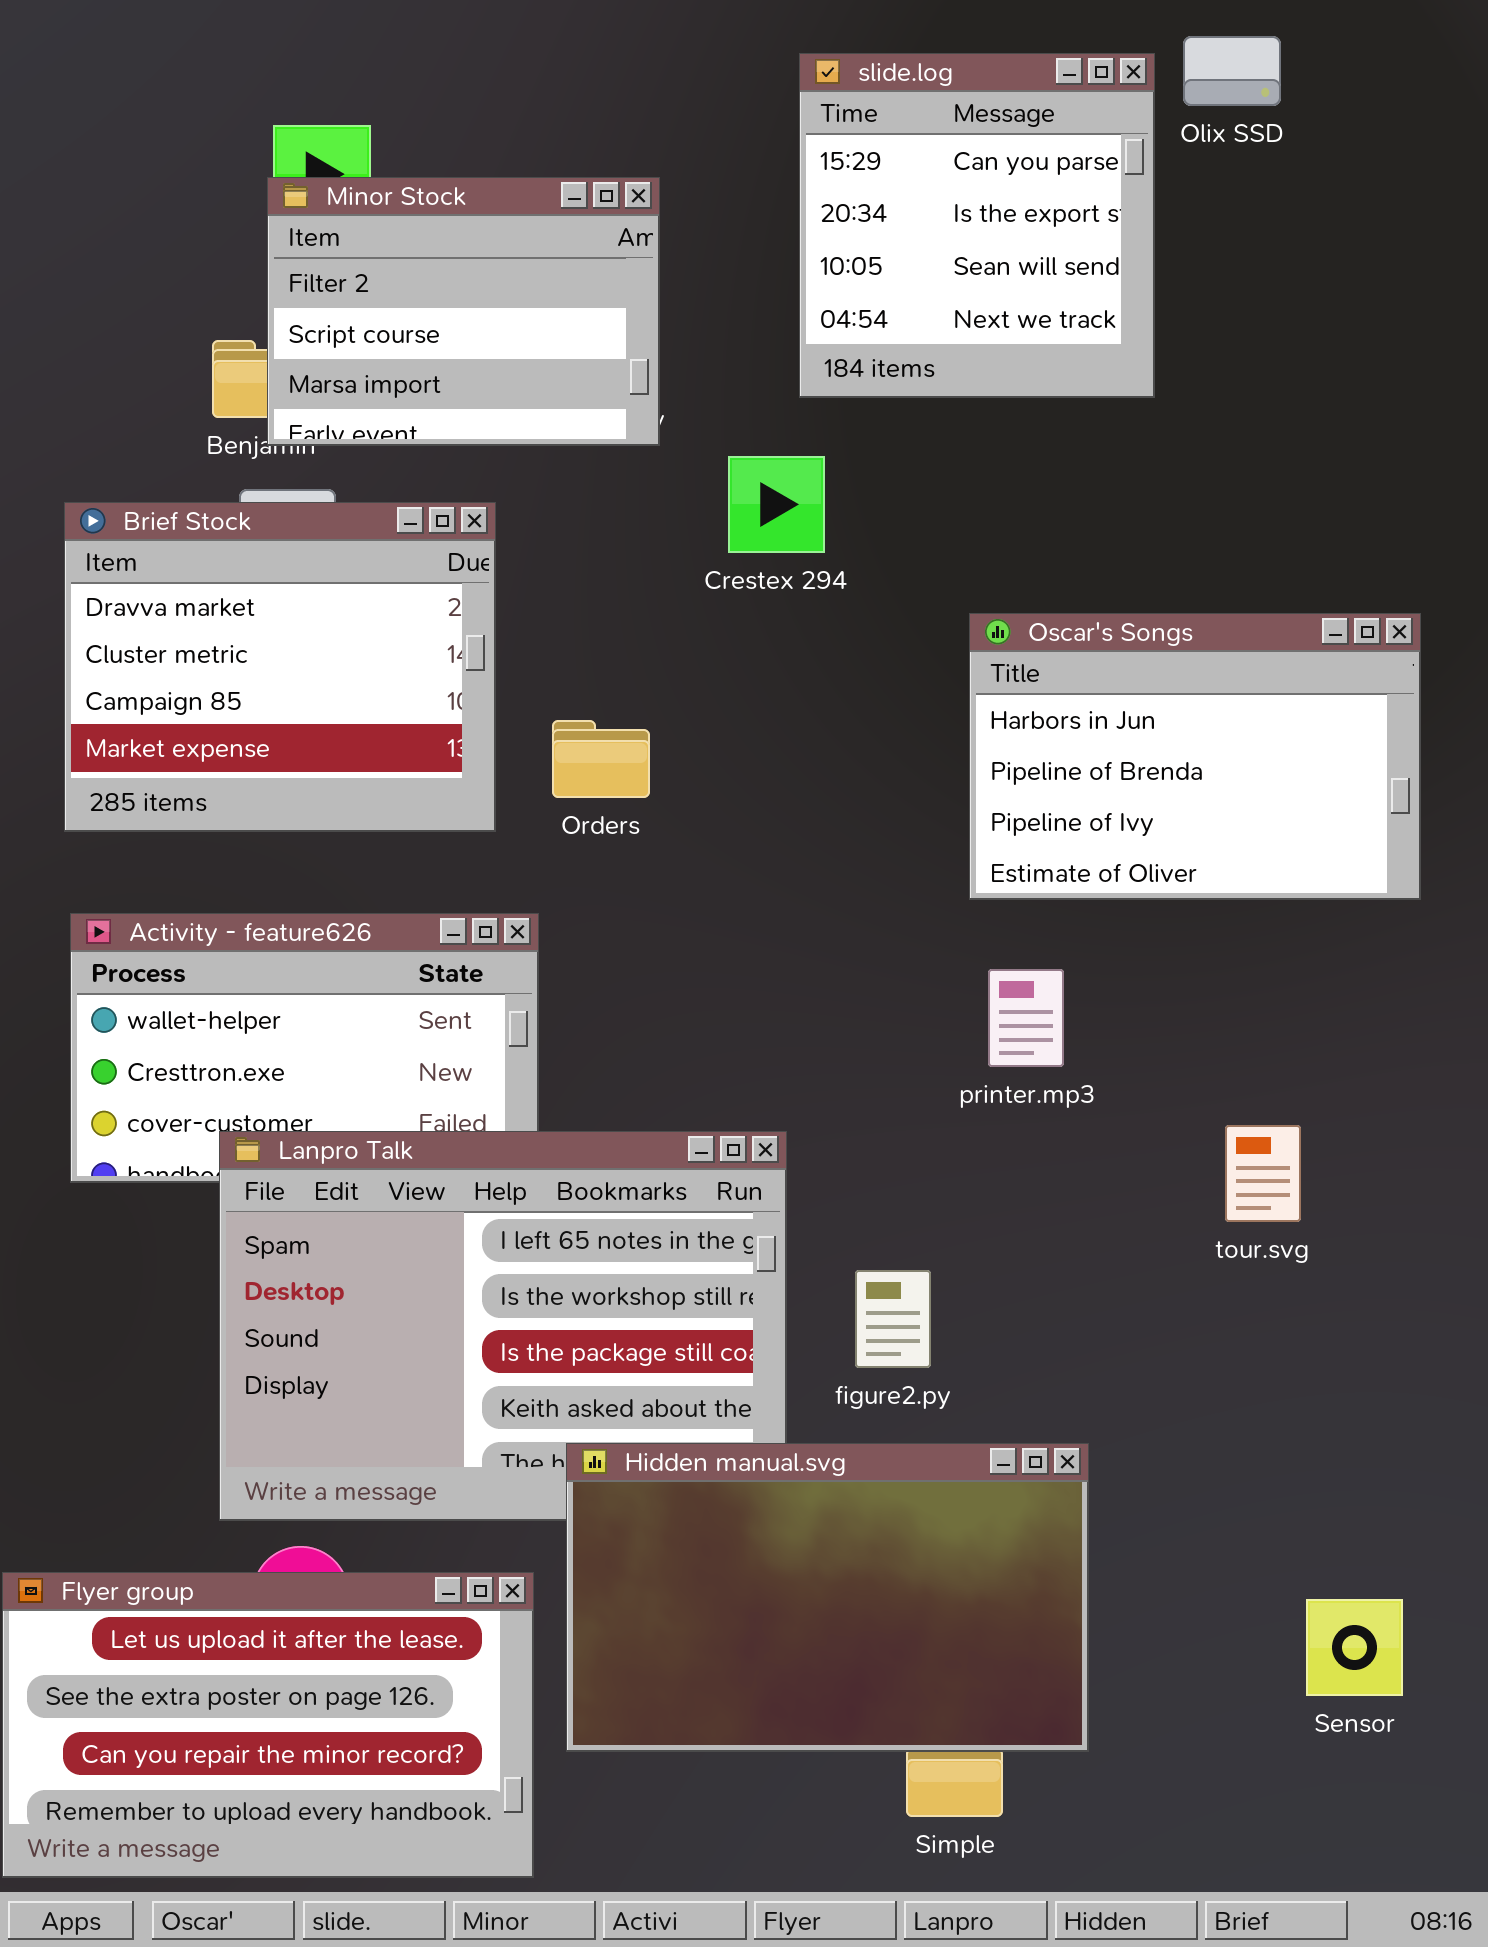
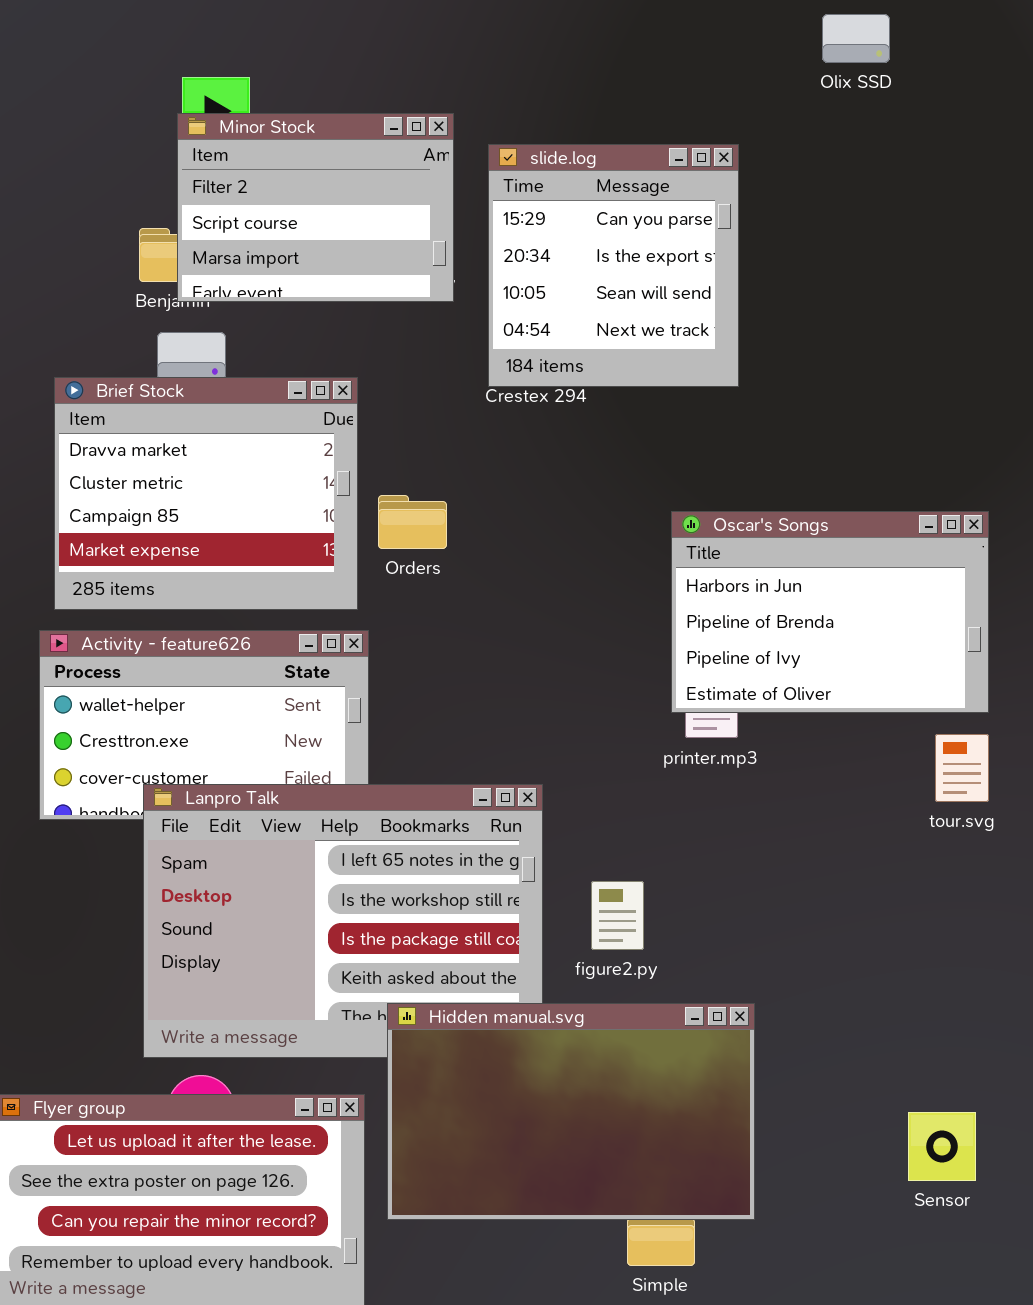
slide.log: [799,53,1155,398] -> [488,144,739,387], moved
Brief Stock: [64,502,496,832] -> [54,377,358,610], moved
Oscar's Songs: [969,613,1421,900] -> [671,511,989,713], moved
tour.svg: [1225,1125,1301,1222] -> [935,734,989,802], moved

